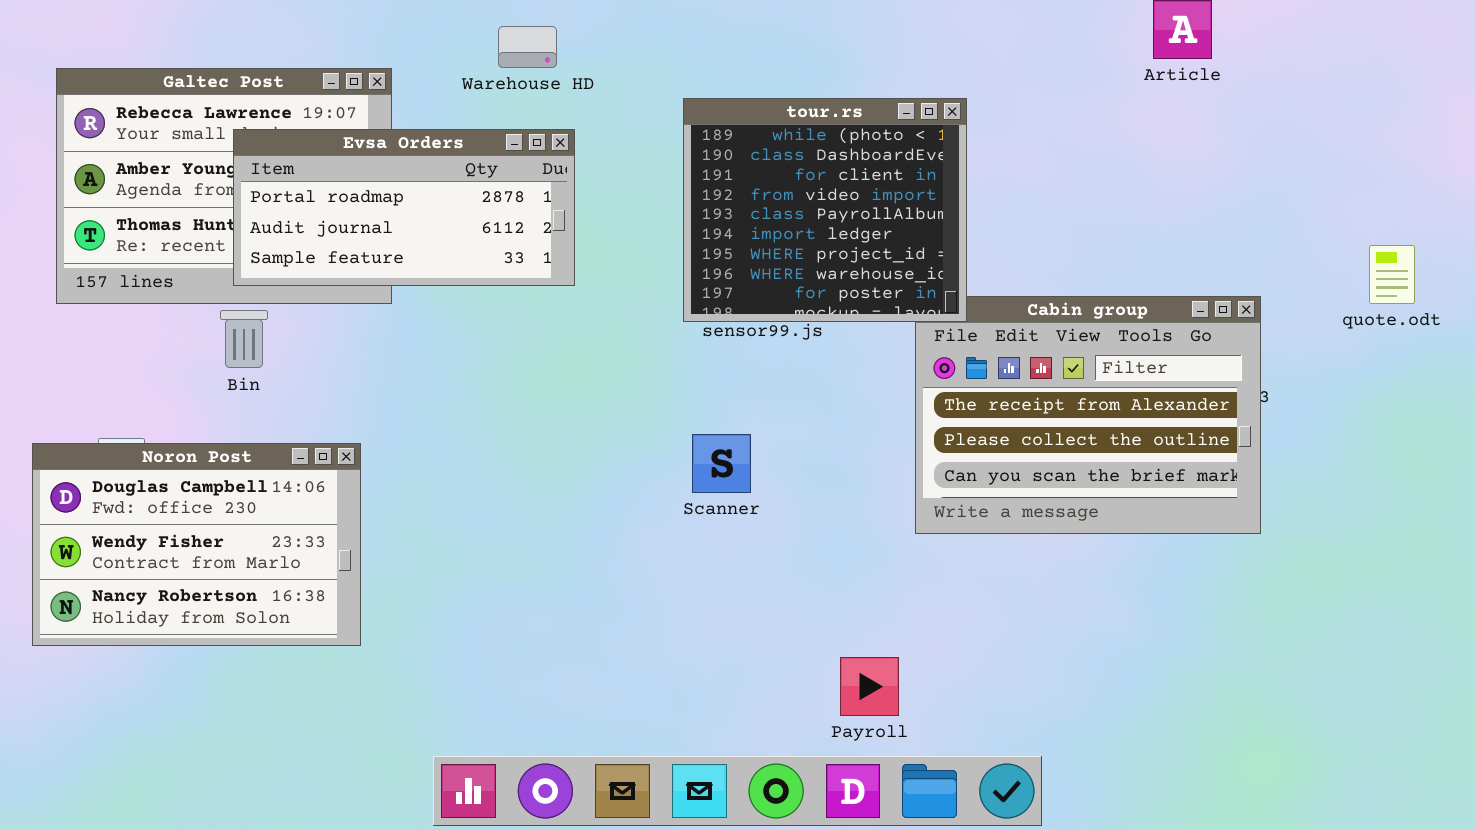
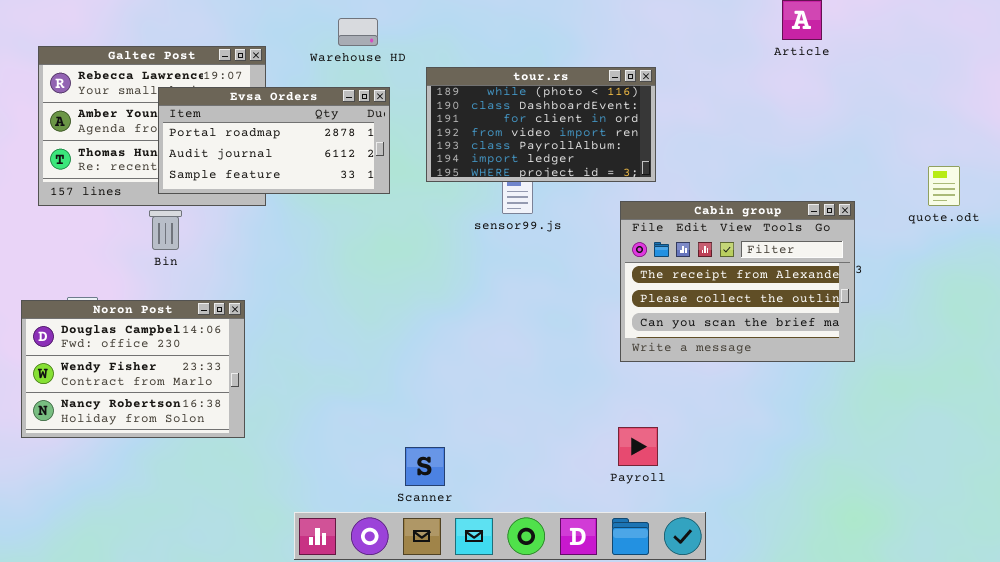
tour.rs: [683,98,967,322] -> [426,67,656,182], resized
Scanner: [692,434,751,493] -> [405,447,445,486], moved
Payroll: [840,657,899,716] -> [618,427,658,466], moved

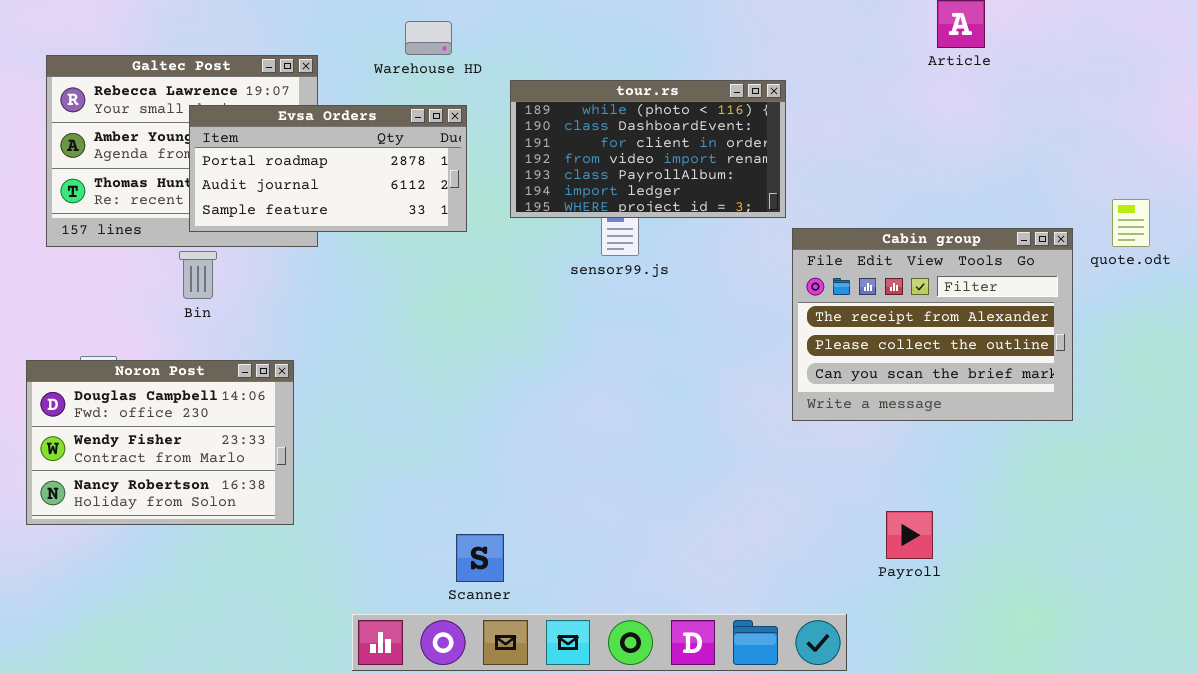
Cabin group: [620,201,855,362] -> [792,228,1073,421], moved
Payroll: [618,427,658,466] -> [886,511,933,559], moved
Scanner: [405,447,445,486] -> [456,534,504,582], moved

